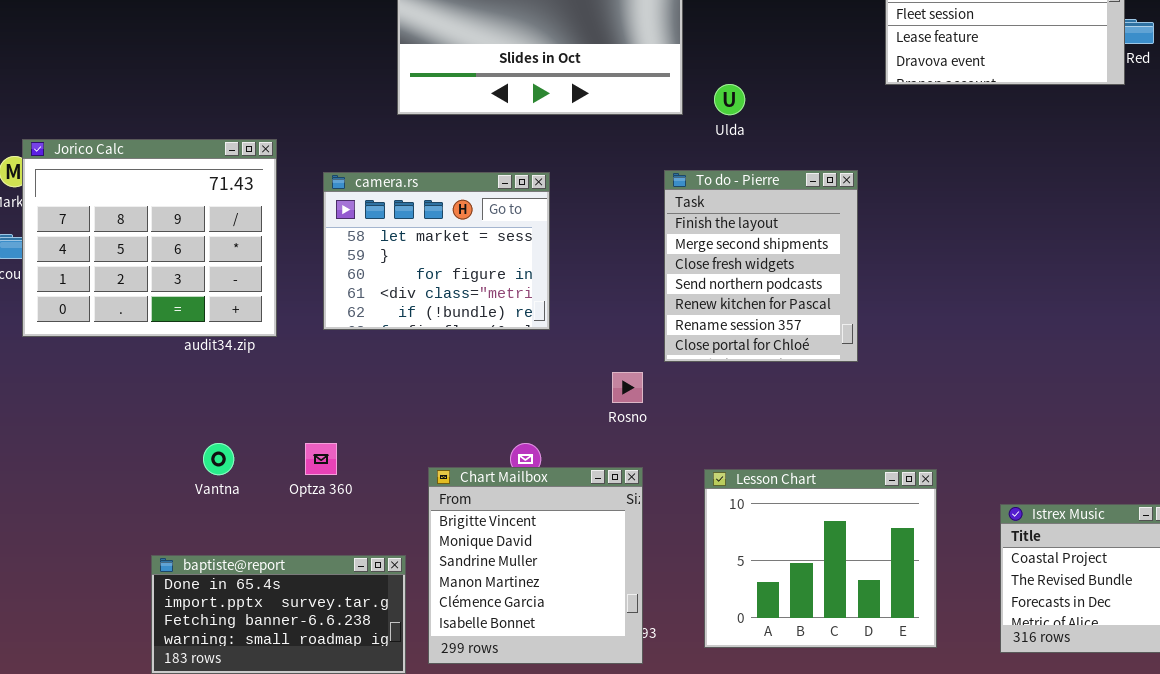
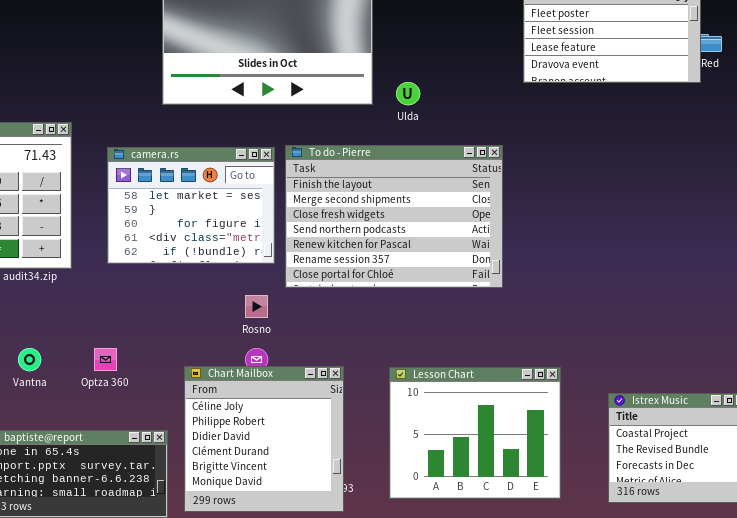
To do - Pierre: [664,170,858,362] -> [285,145,503,288], resized
Rosno: [612,372,643,403] -> [245,295,268,318], moved
Chart Mailbox: [428,467,643,664] -> [184,366,344,512], scrolled up 4 rows

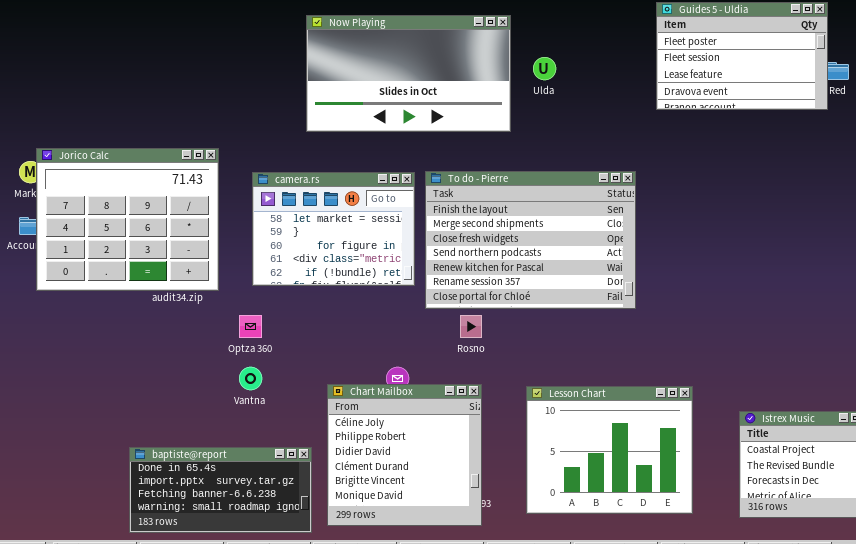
Ulda: [396,82,420,105] -> [533,57,556,80], moved
Rosno: [245,295,268,318] -> [460,315,482,338], moved
Vantna: [18,348,41,371] -> [239,367,262,390], moved
Optza 360: [94,348,117,371] -> [239,315,262,338], moved

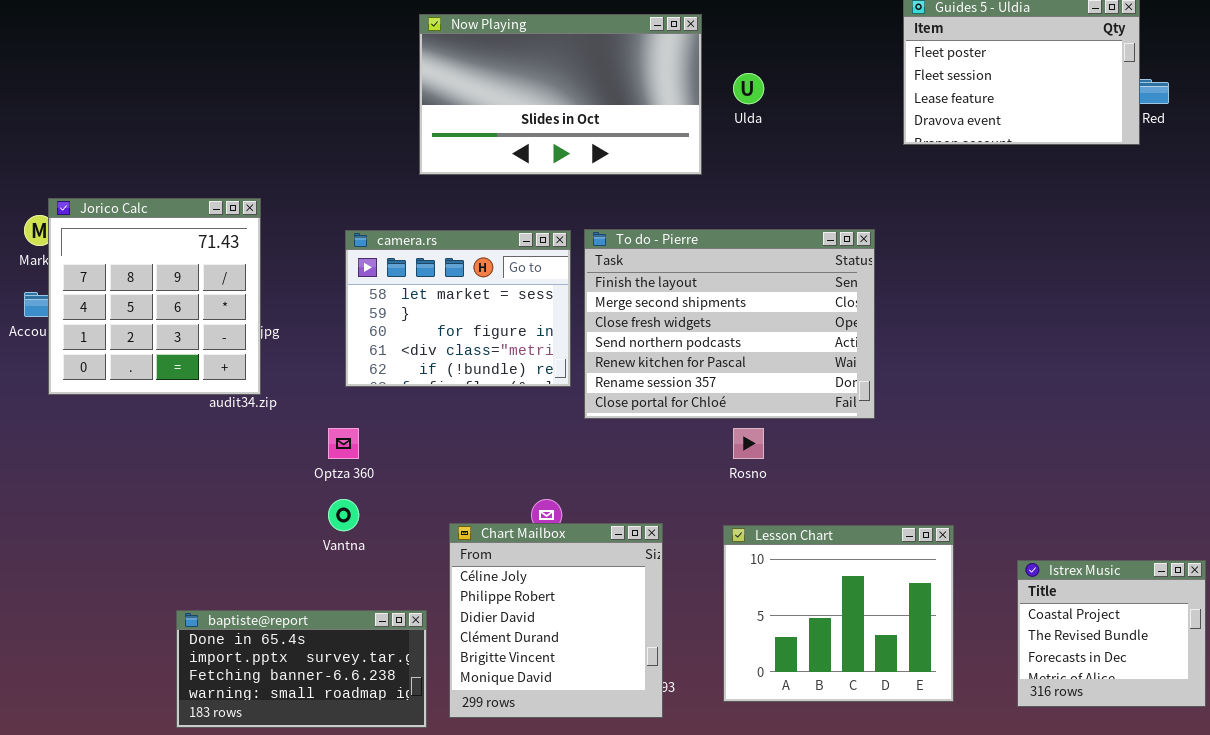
Jorico Calc: [36,148,219,291] -> [48,198,261,395], resized
Rosno: [460,315,482,338] -> [733,428,764,459], moved

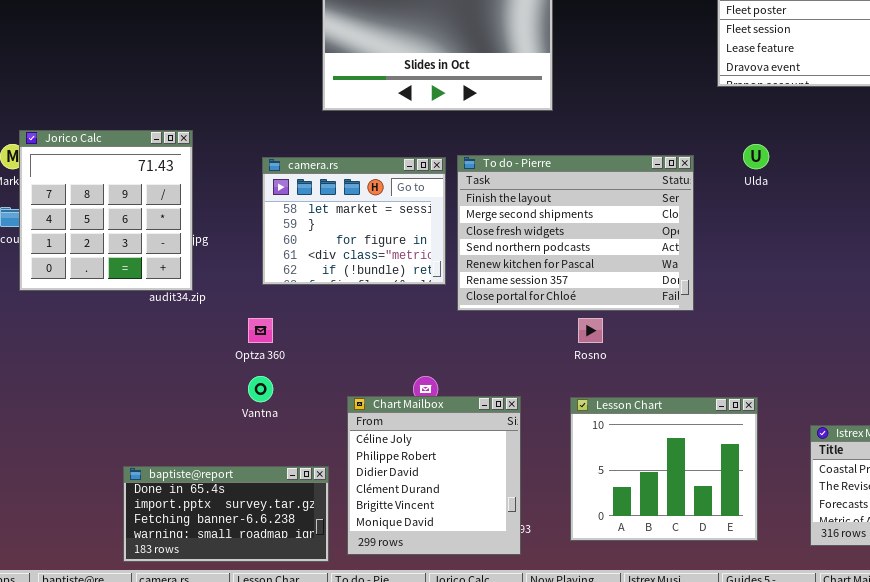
Ulda: [733,73,764,104] -> [743,144,769,169], moved

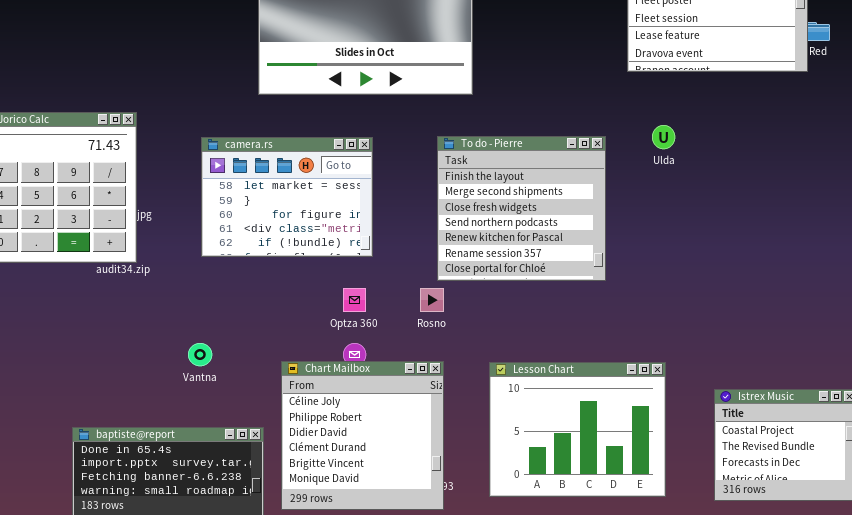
To do - Pierre: [457,155,694,311] -> [437,136,606,281], resized
Optza 360: [248,318,273,343] -> [343,288,366,312], moved
Rosno: [578,318,603,343] -> [420,288,444,312], moved

